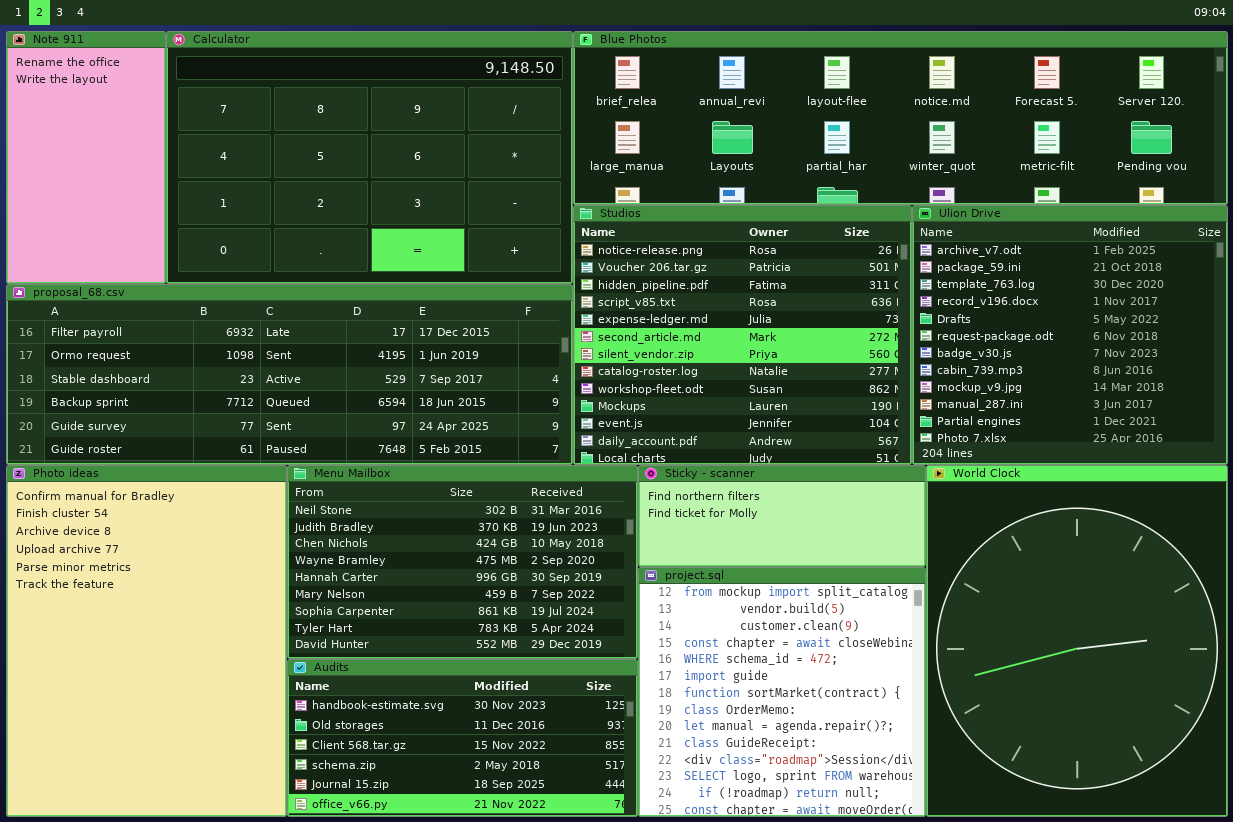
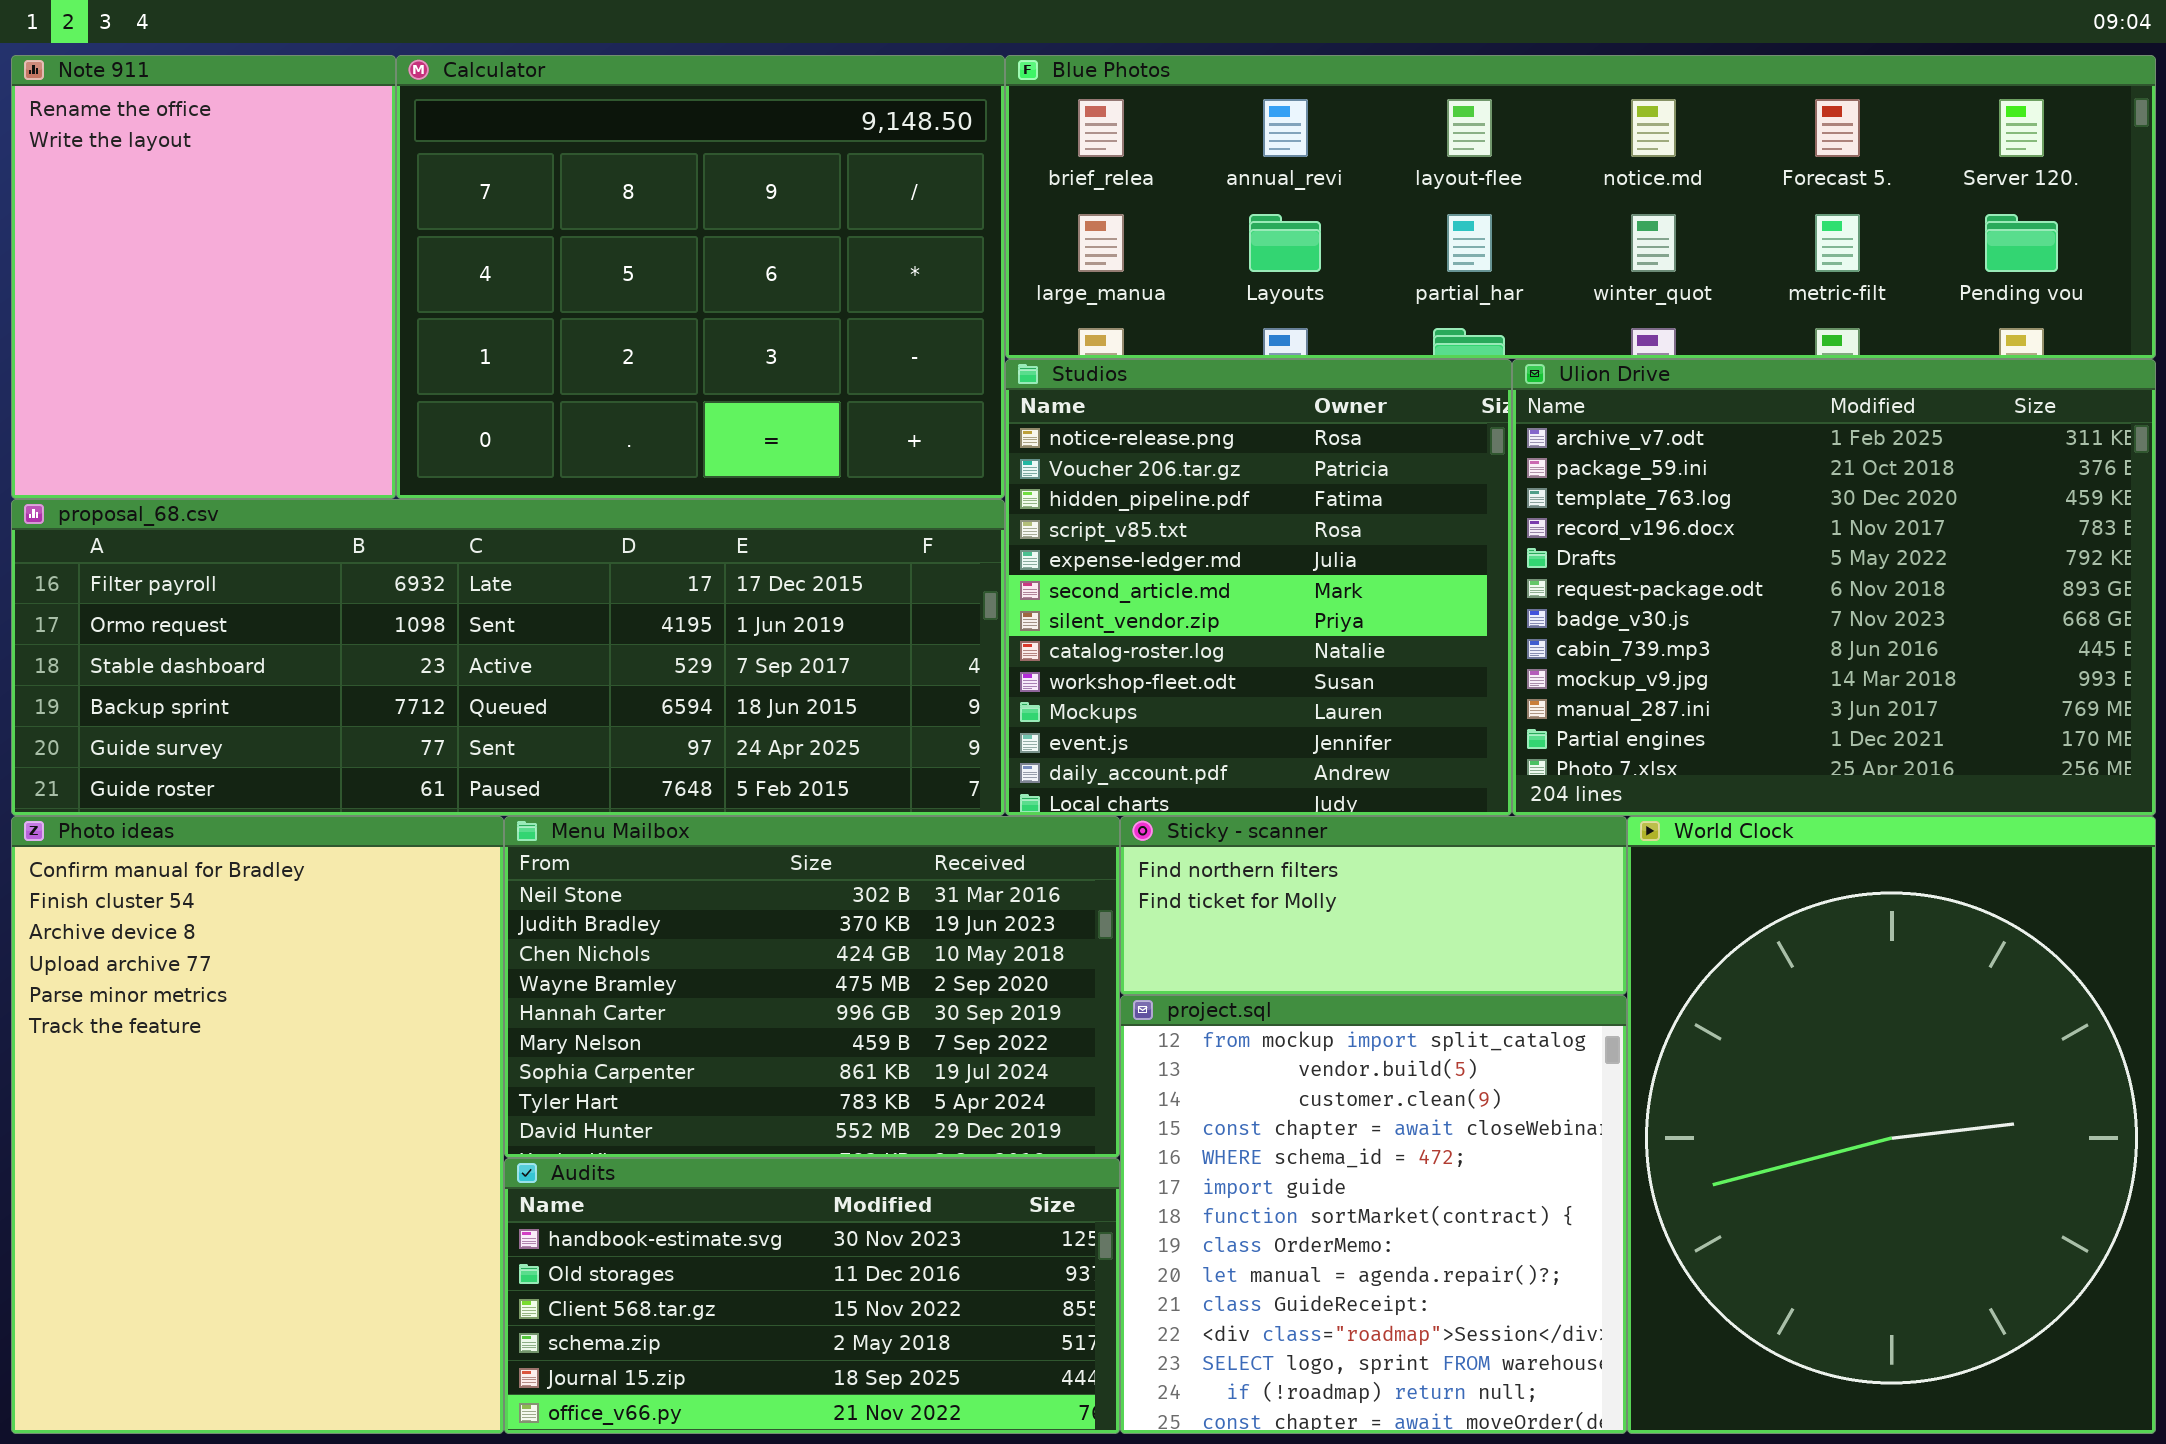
Note 911: [6,31,166,284] -> [11,55,396,499], resized
Calculator: [166,31,573,284] -> [396,55,1005,499], resized
Studios: [573,205,912,465] -> [1005,359,1512,816], resized
Ulion Drive: [912,205,1228,465] -> [1512,359,2156,816], resized

